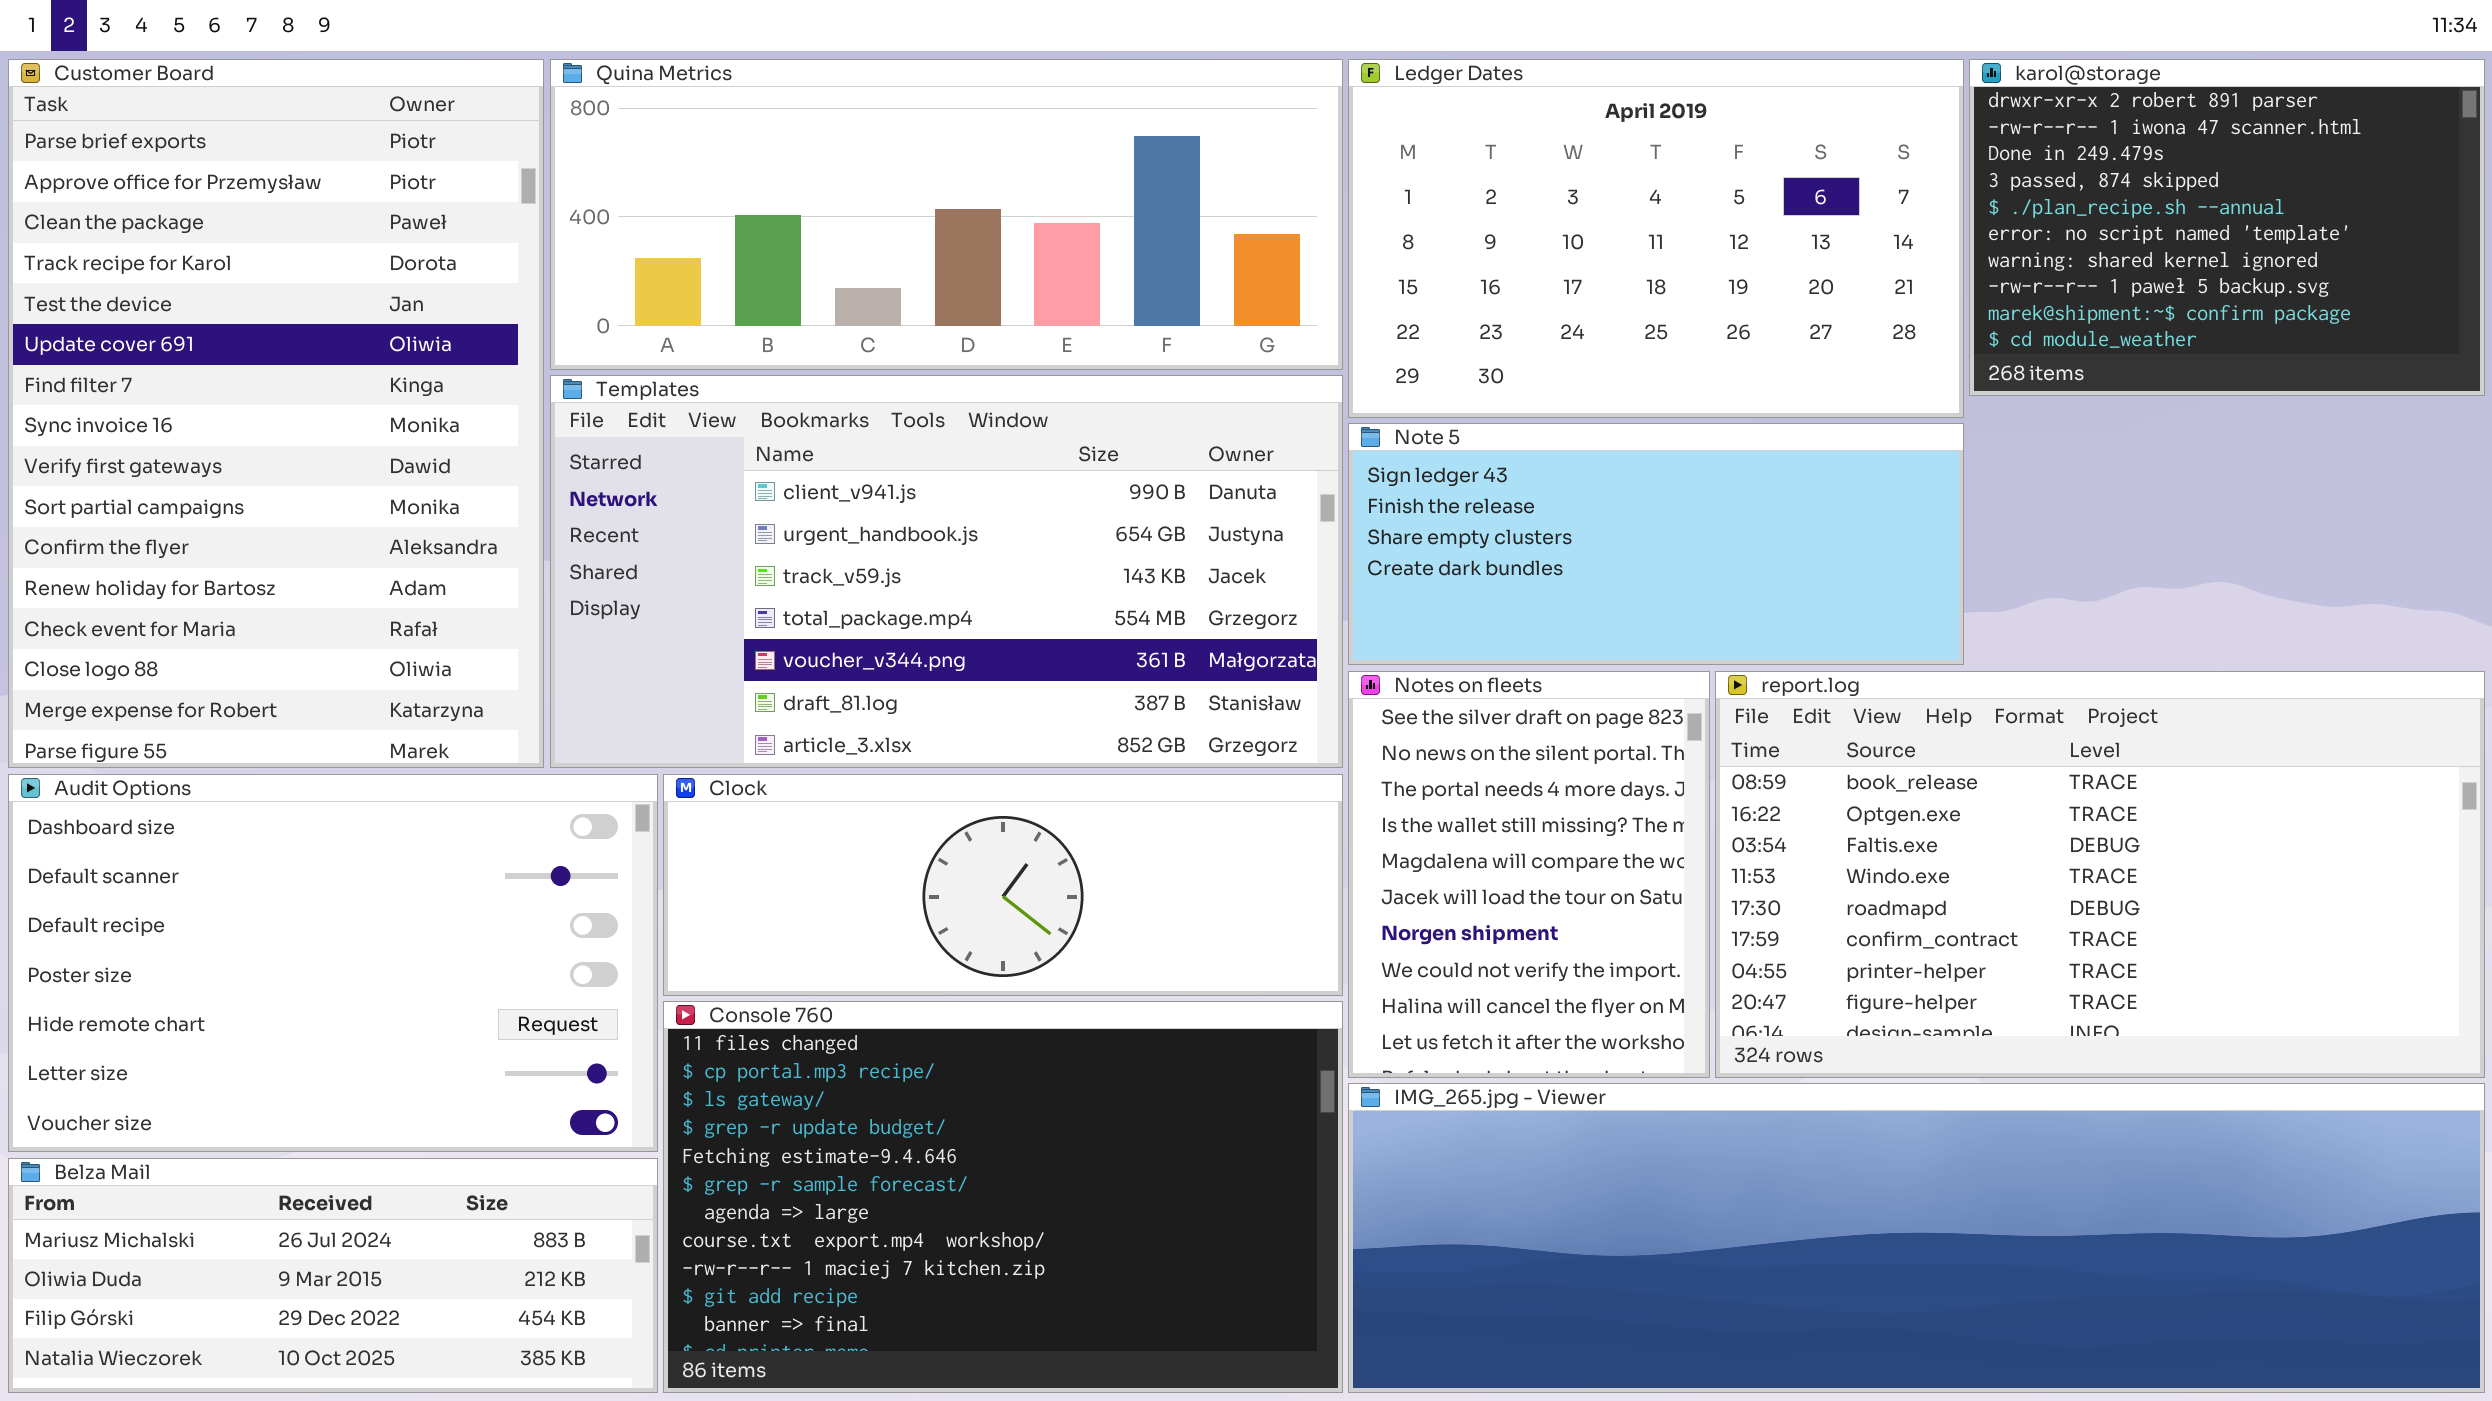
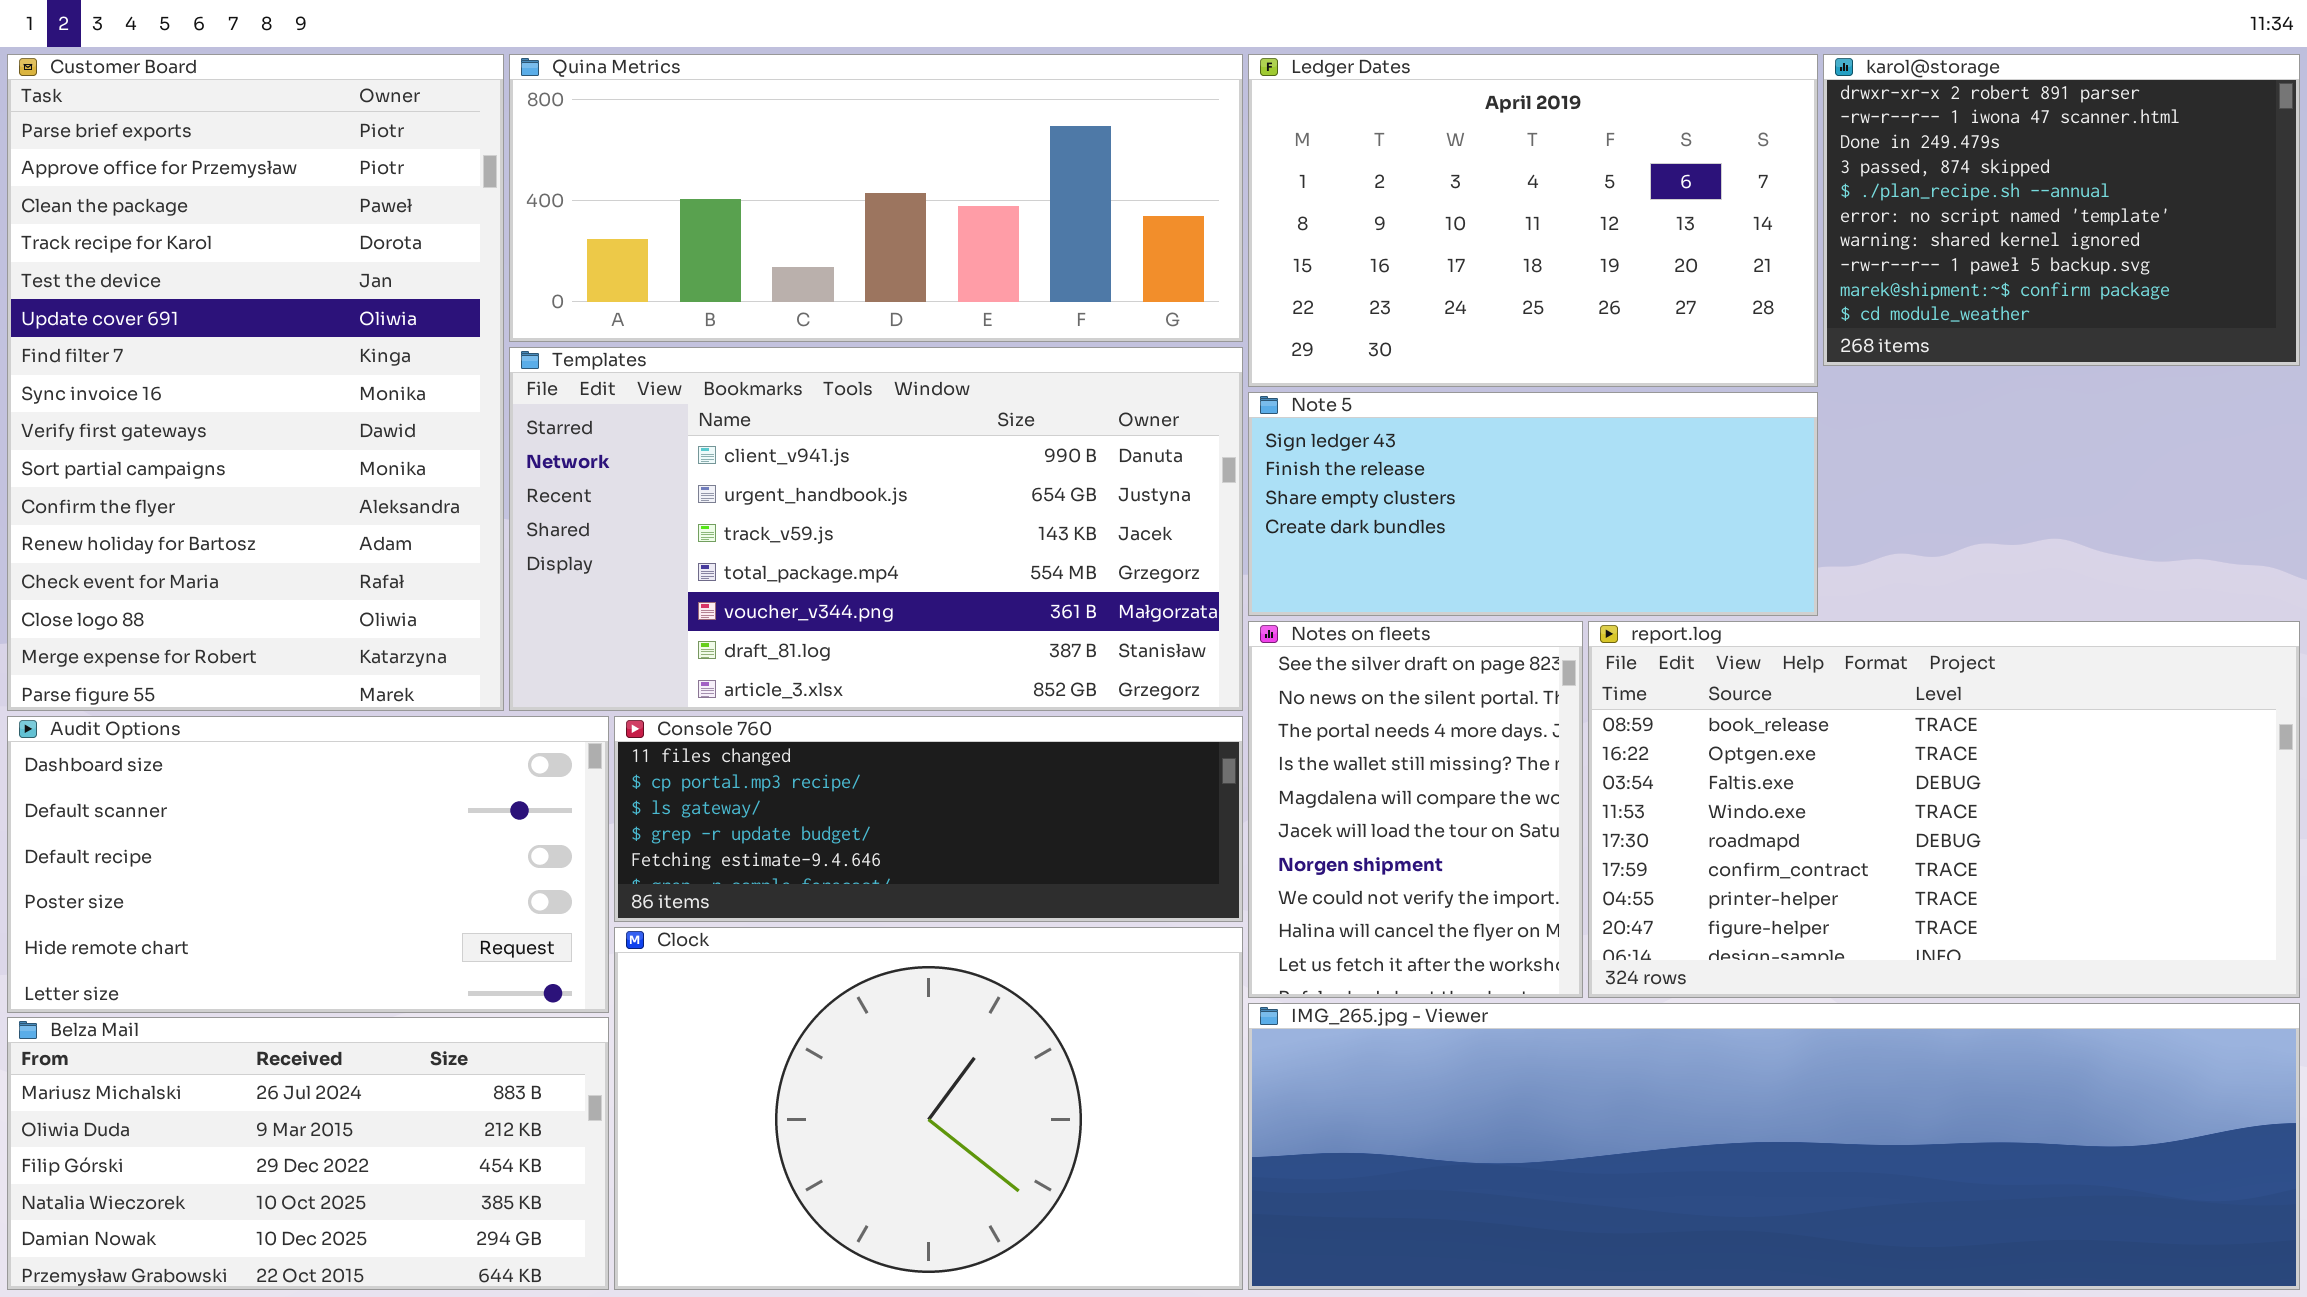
Audit Options: [8,774,658,1152] -> [7,716,609,1013], resized
Clock: [663,774,1343,996] -> [614,927,1243,1290], moved, resized
Console 760: [663,1001,1343,1393] -> [614,716,1243,922], moved, resized
Belza Mail: [8,1158,658,1393] -> [7,1017,609,1290], resized

